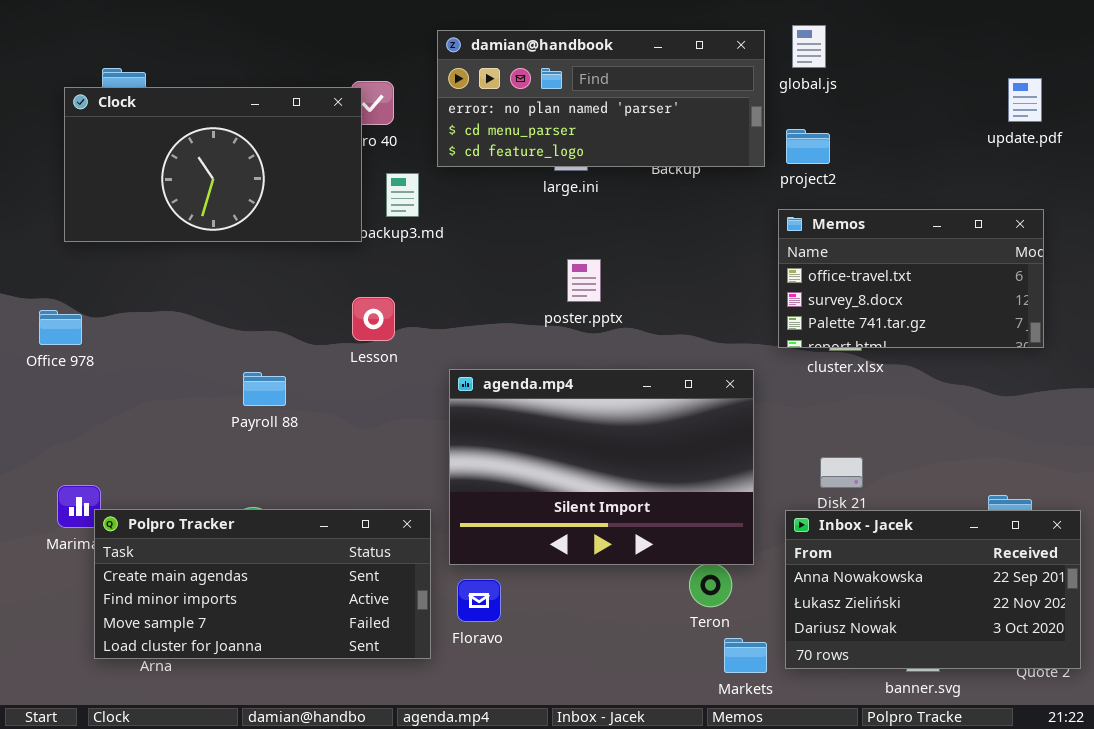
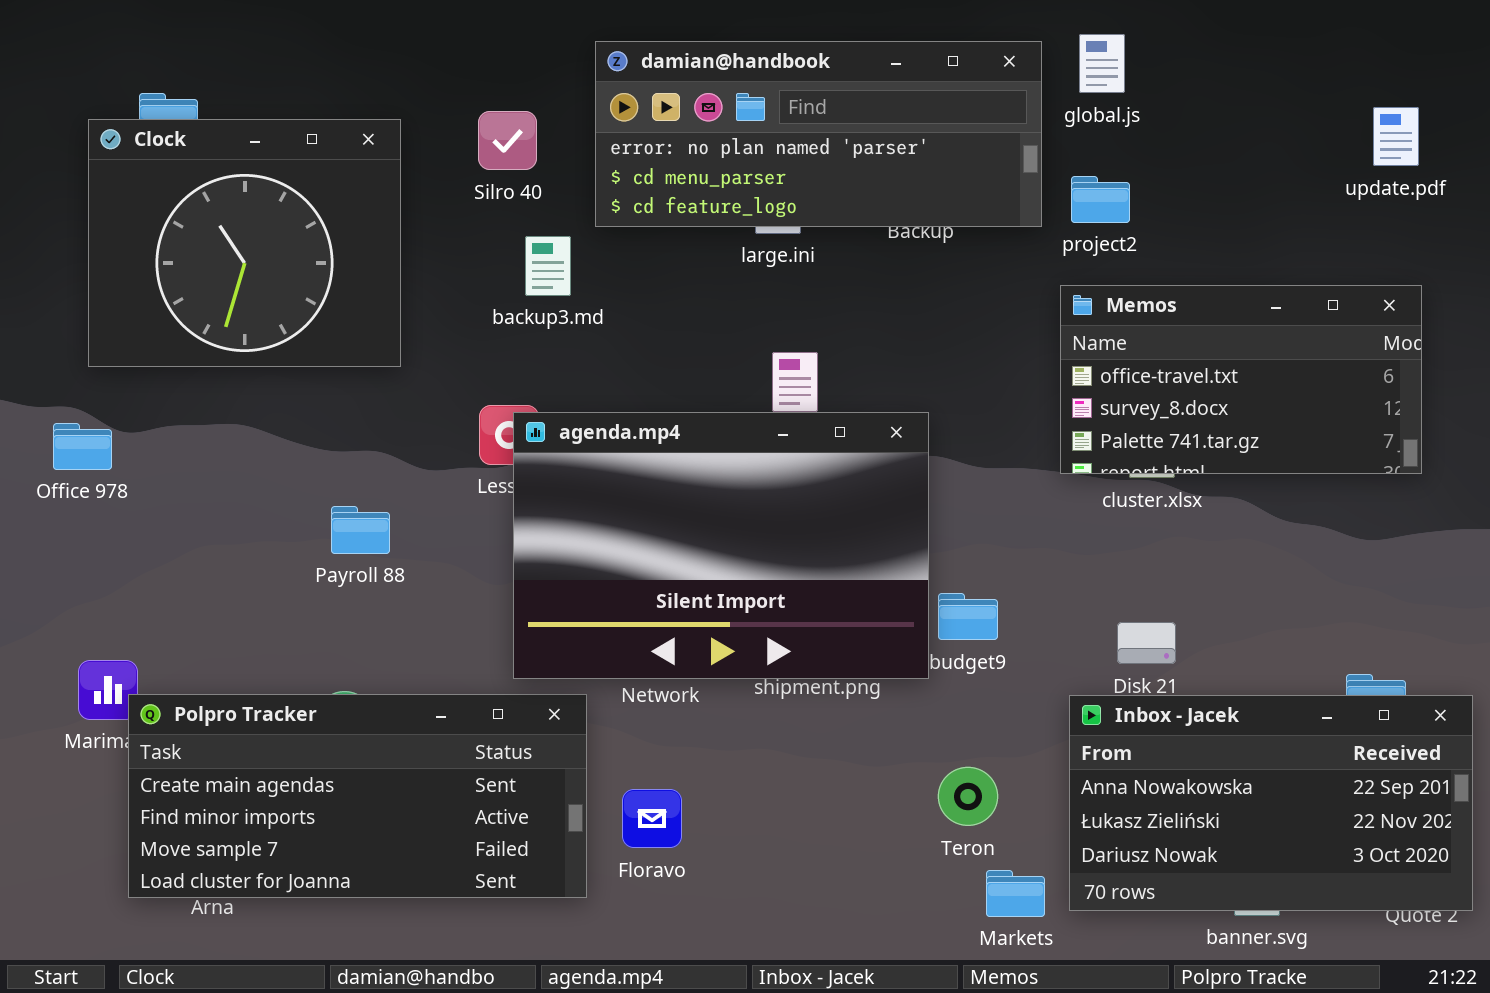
Clock: [64,87,362,242] -> [88,119,401,367], resized
agenda.mp4: [449,369,754,565] -> [513,412,929,679], moved

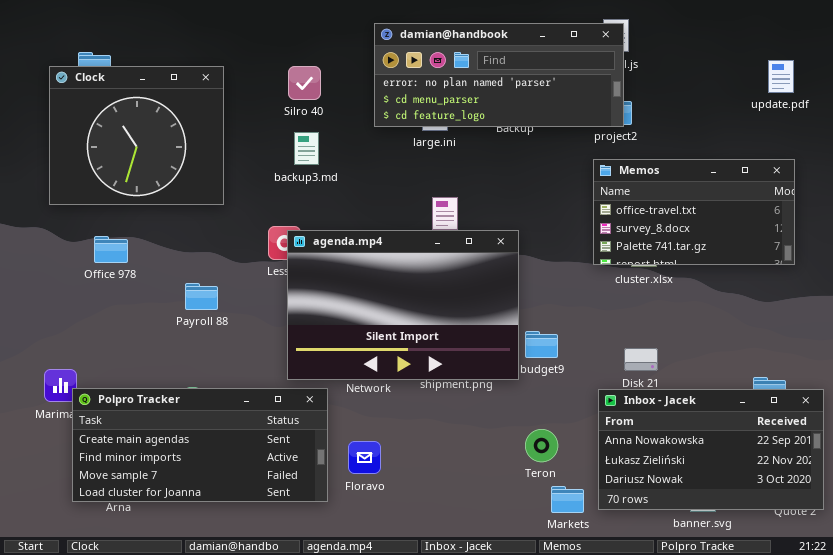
damian@handbook: [595,41,1042,227] -> [374,23,624,127], moved
Silro 40: [478,111,537,170] -> [288,66,321,100], moved
Office 978: [53,423,112,470] -> [94,236,128,263], moved

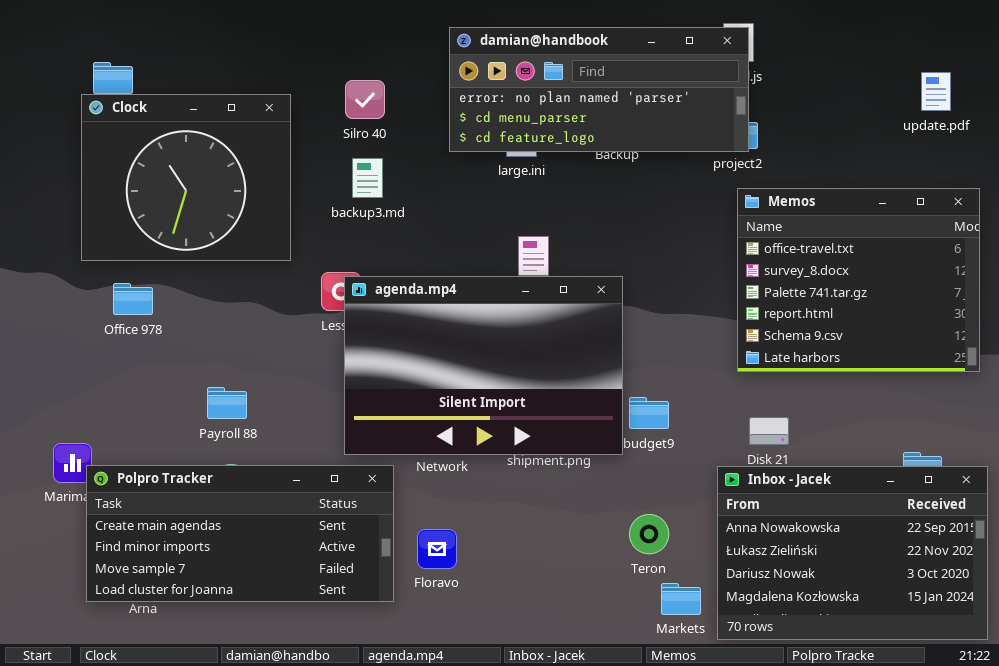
Clock: [49,66,224,205] -> [81,94,291,261], moved
Memos: [593,159,795,265] -> [737,188,980,372], moved, resized
Payroll 88: [185,283,218,310] -> [207,387,247,419], moved
Inbox - Jacek: [598,389,824,510] -> [717,466,988,640], resized

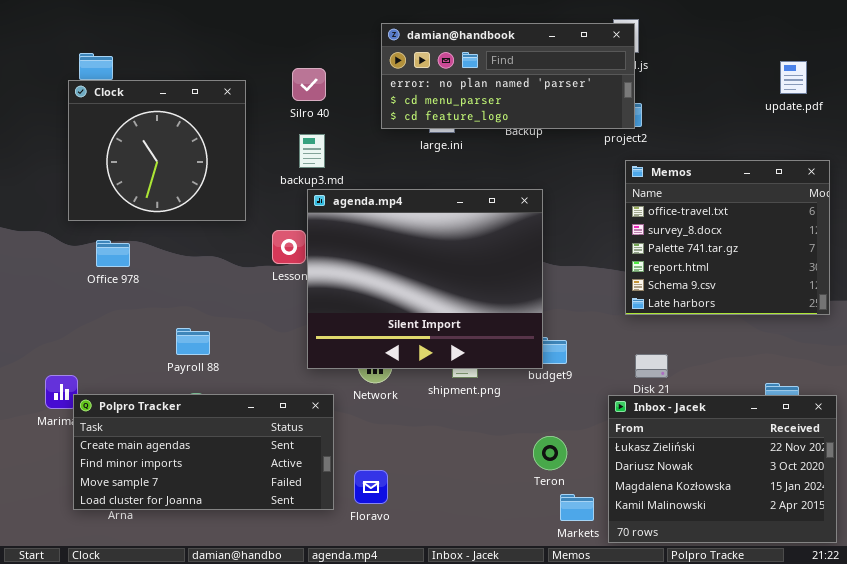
agenda.mp4: [344,276,623,455] -> [307,189,543,369], moved, resized
Inbox - Jacek: [717,466,988,640] -> [608,395,837,543], scrolled down 1 row
Floravo: [417,529,457,569] -> [354,470,388,504], moved

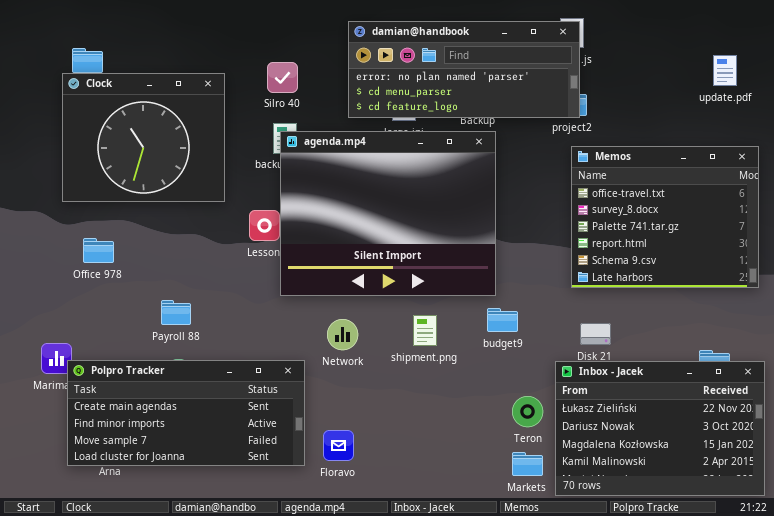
agenda.mp4: [307,189,543,369] -> [280,131,496,296], moved
Office 978: [96,240,130,267] -> [83,238,114,263], moved
Teron: [533,436,567,470] -> [512,396,543,427], moved

